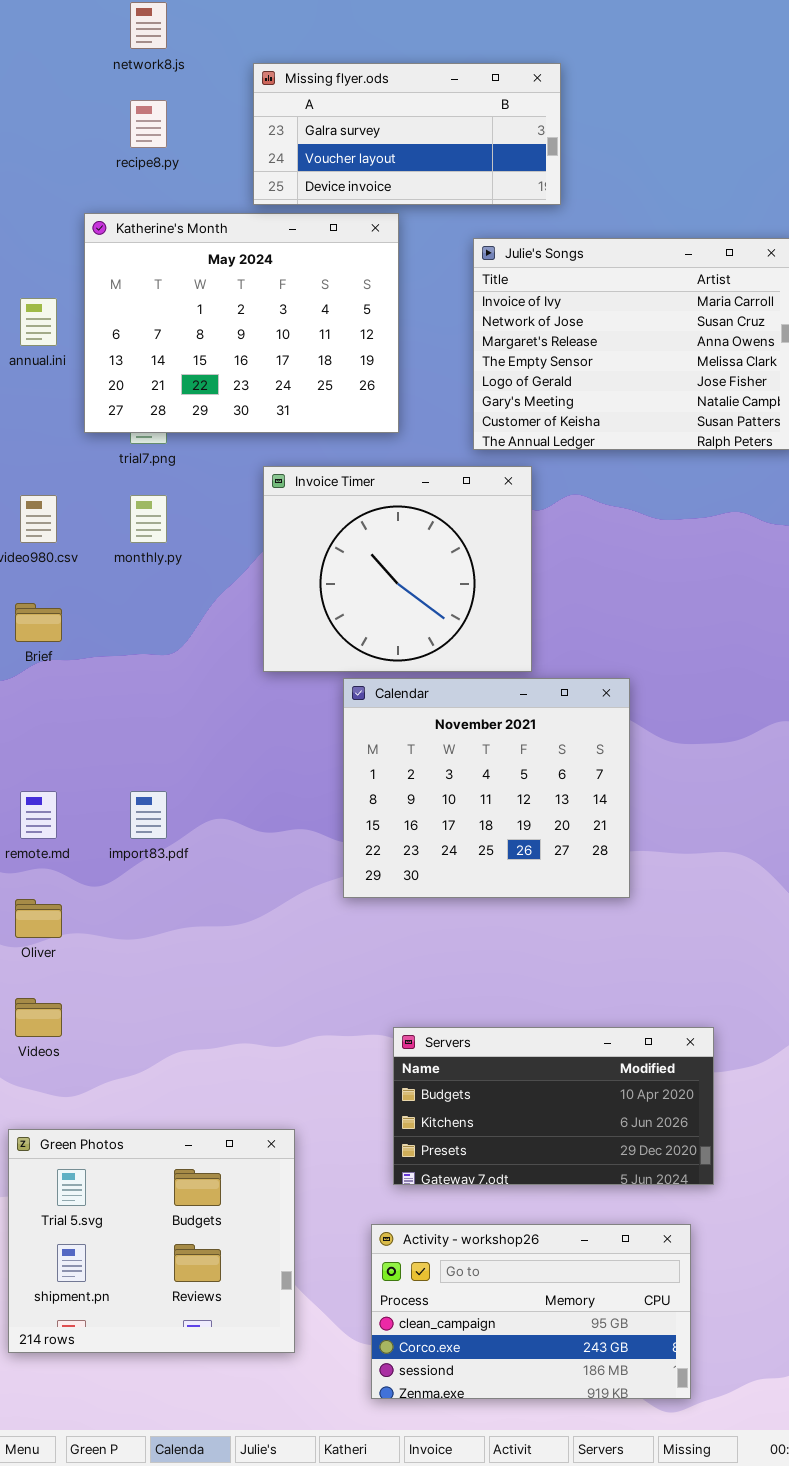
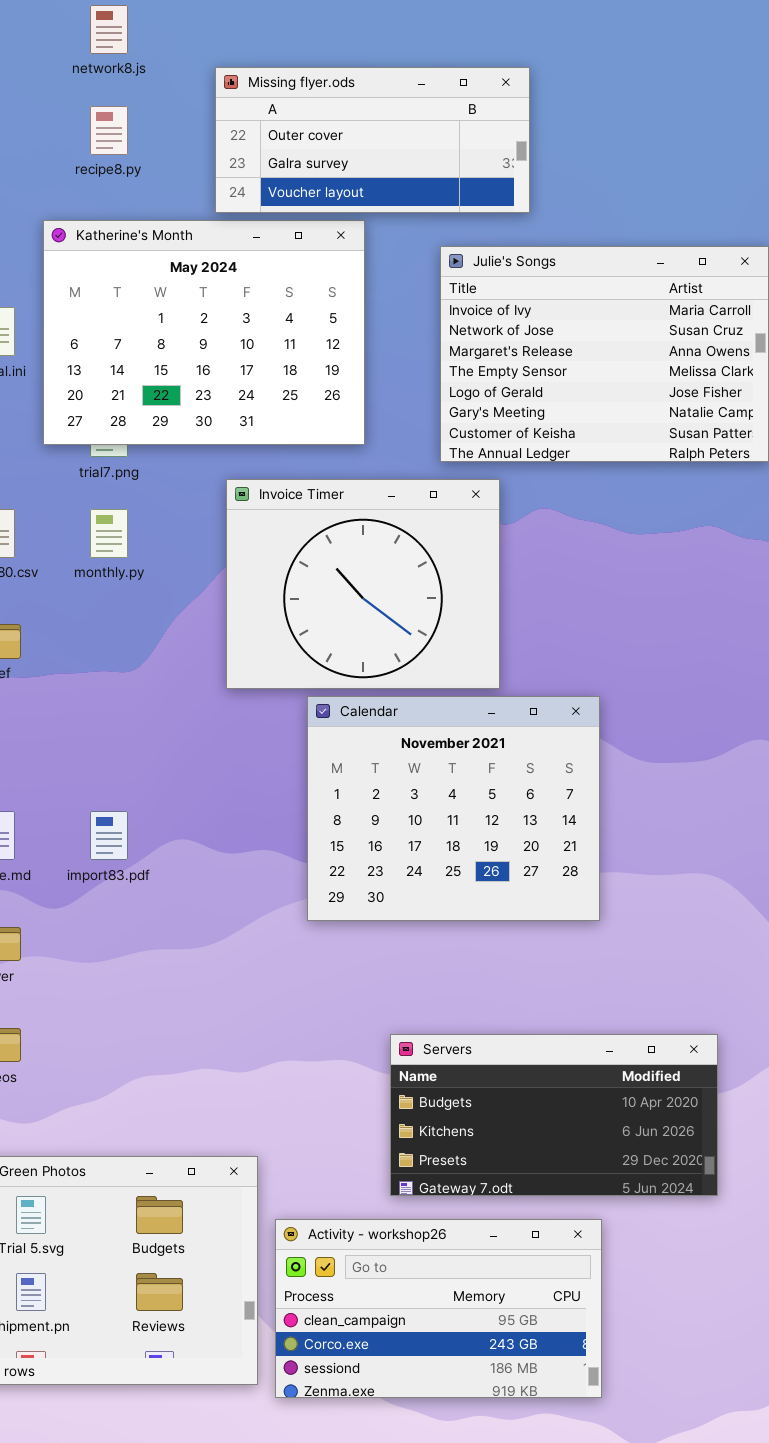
Missing flyer.ods: [253,63,561,205] -> [215,67,530,213], scrolled up 1 row
Servers: [393,1027,714,1185] -> [390,1034,718,1196], moved
Activity - workshop26: [371,1224,691,1399] -> [275,1219,602,1398], moved

